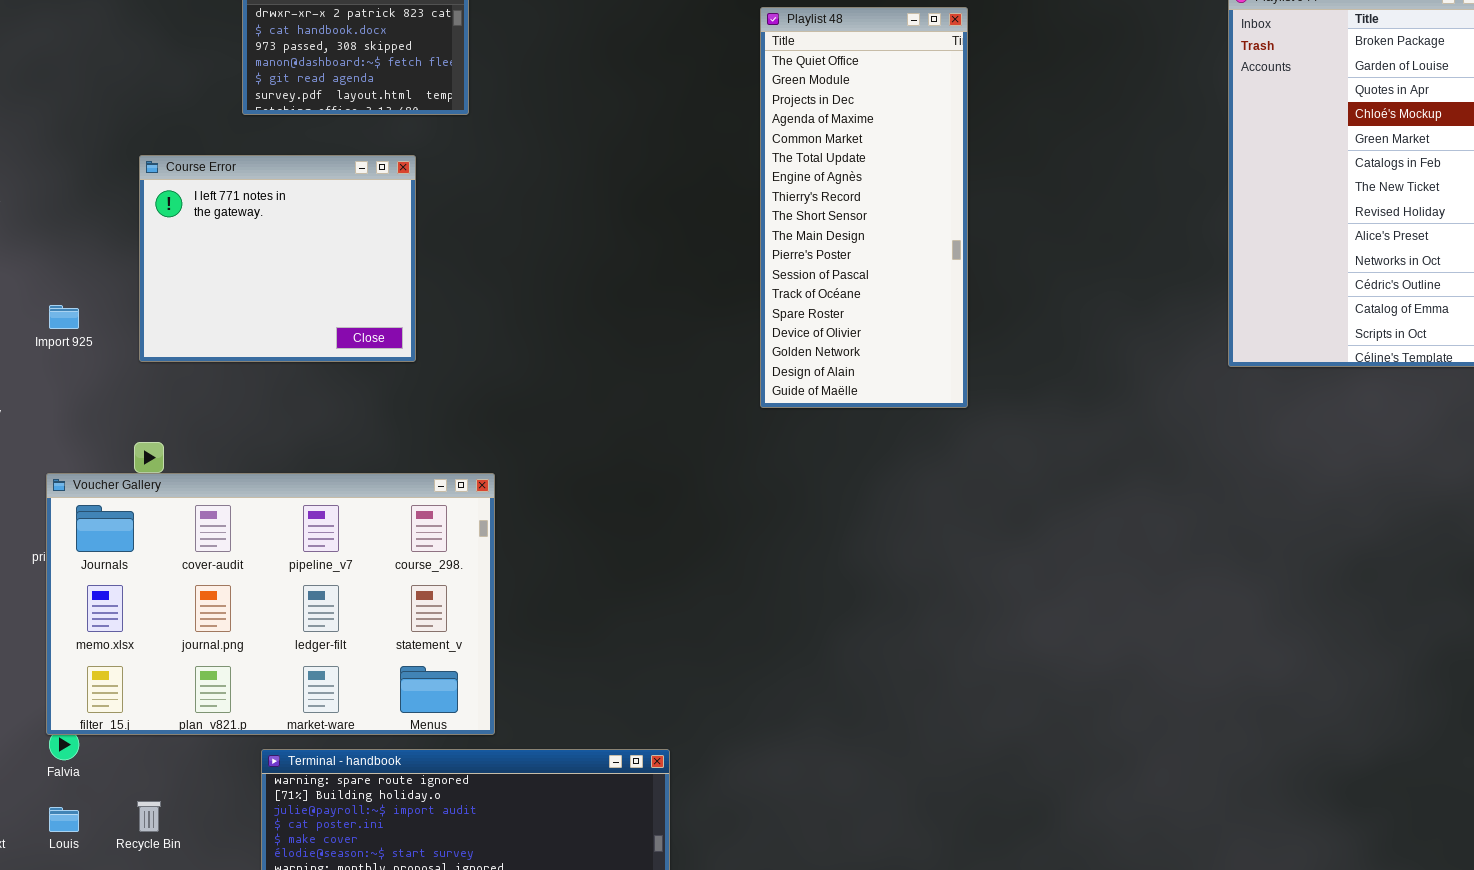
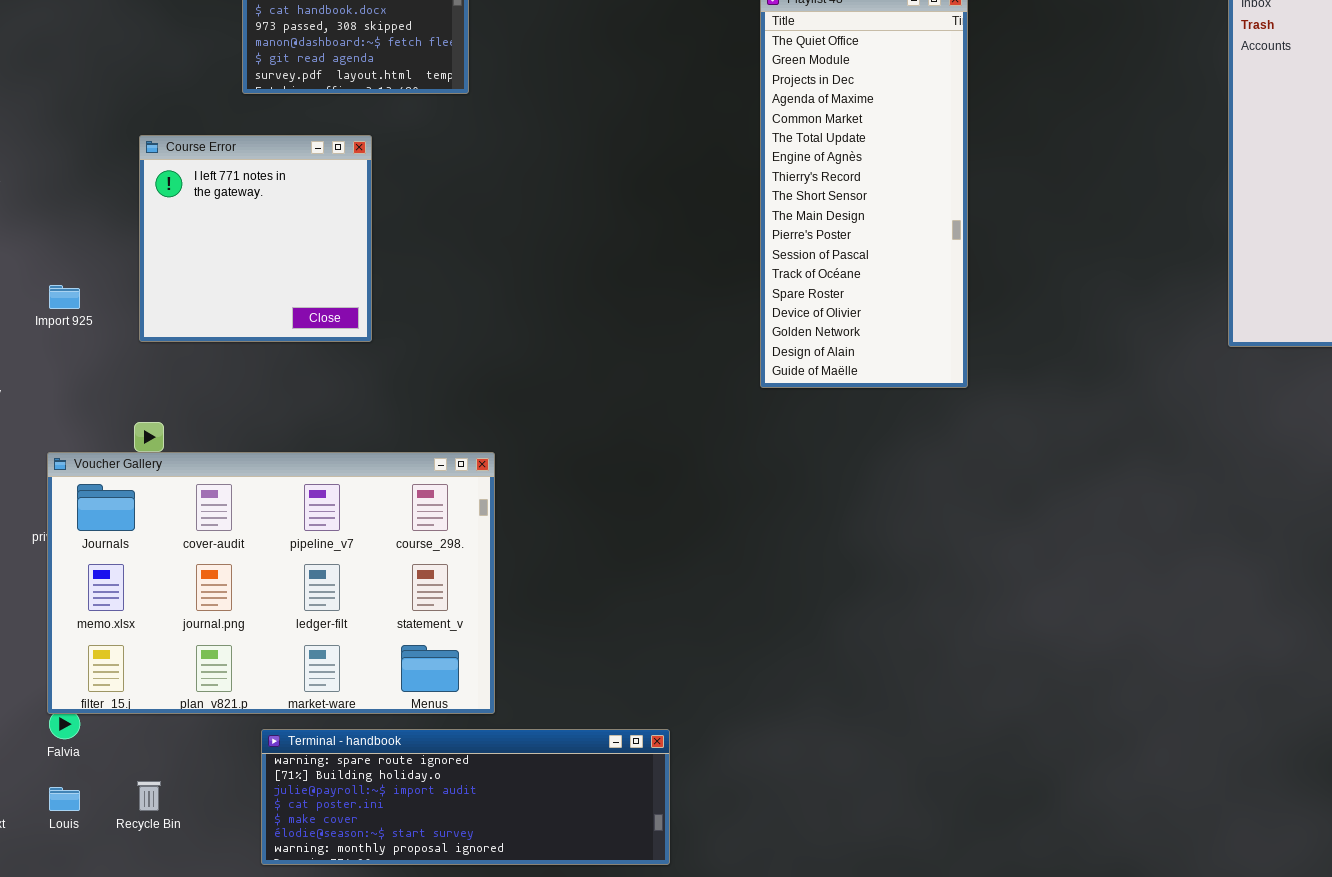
Course Error: [139,155,416,362] -> [139,135,372,342], resized

